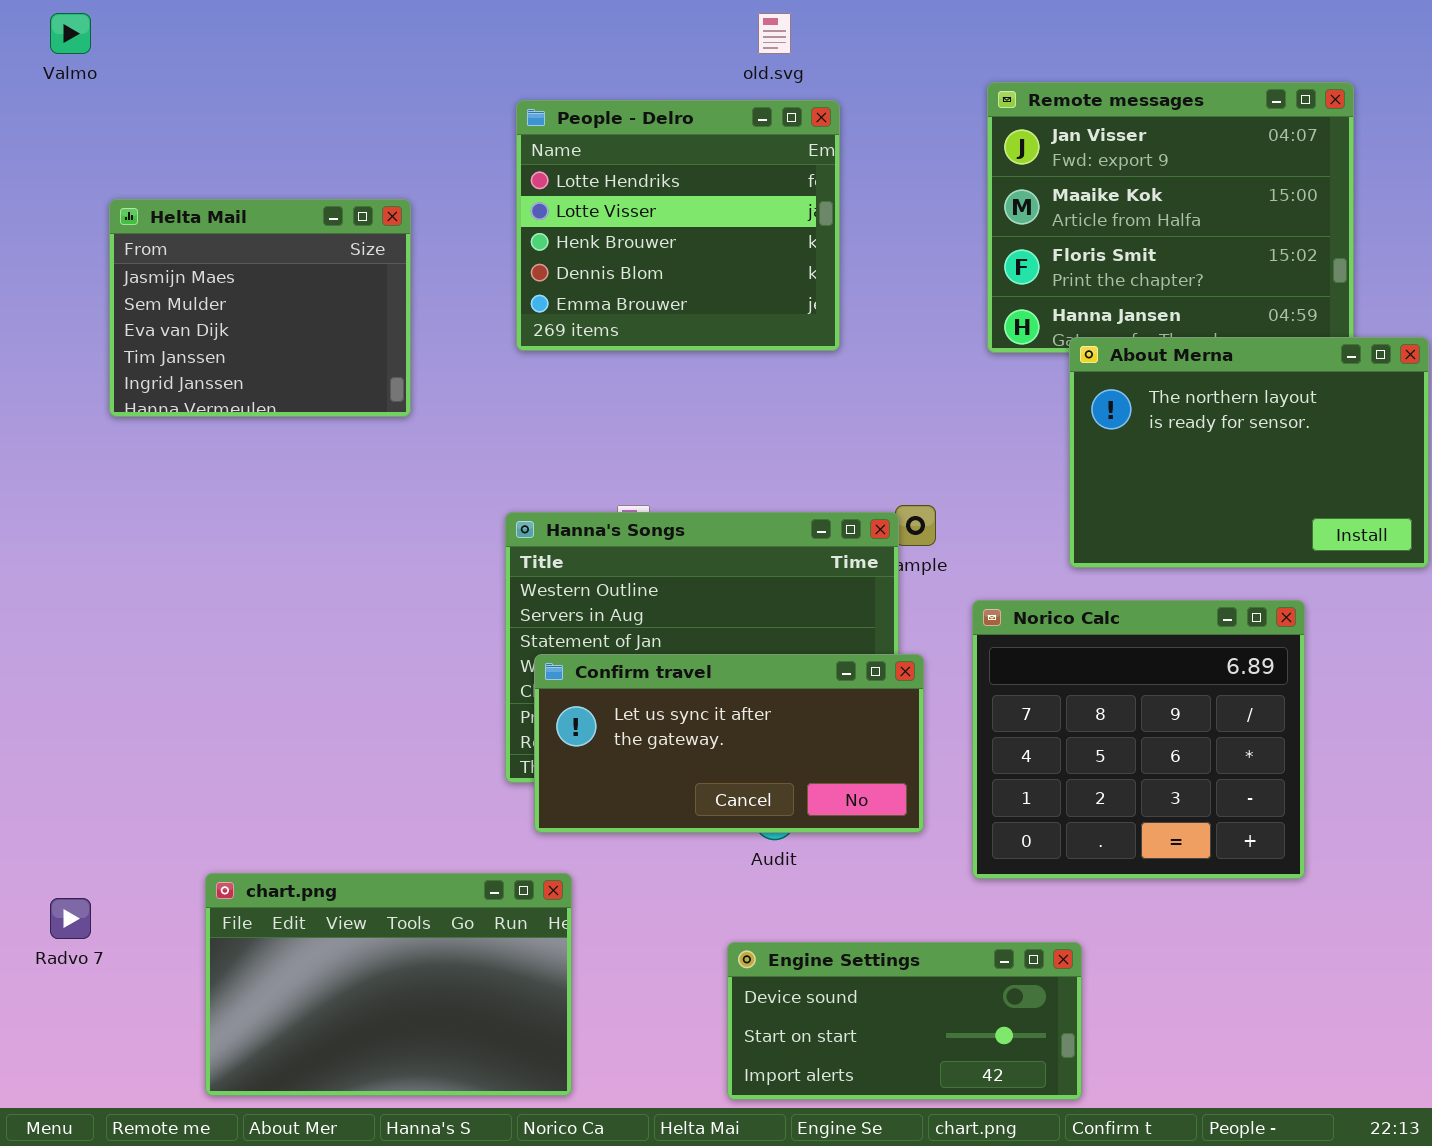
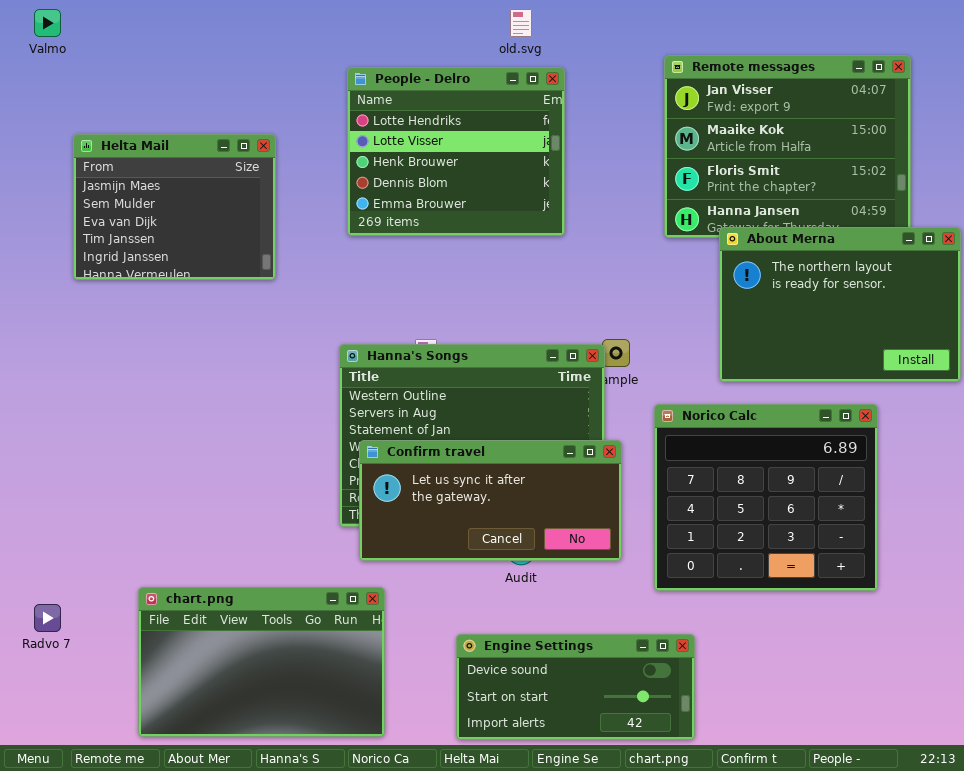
Engine Settings: [727,942,1082,1100] -> [456,634,695,740], moved

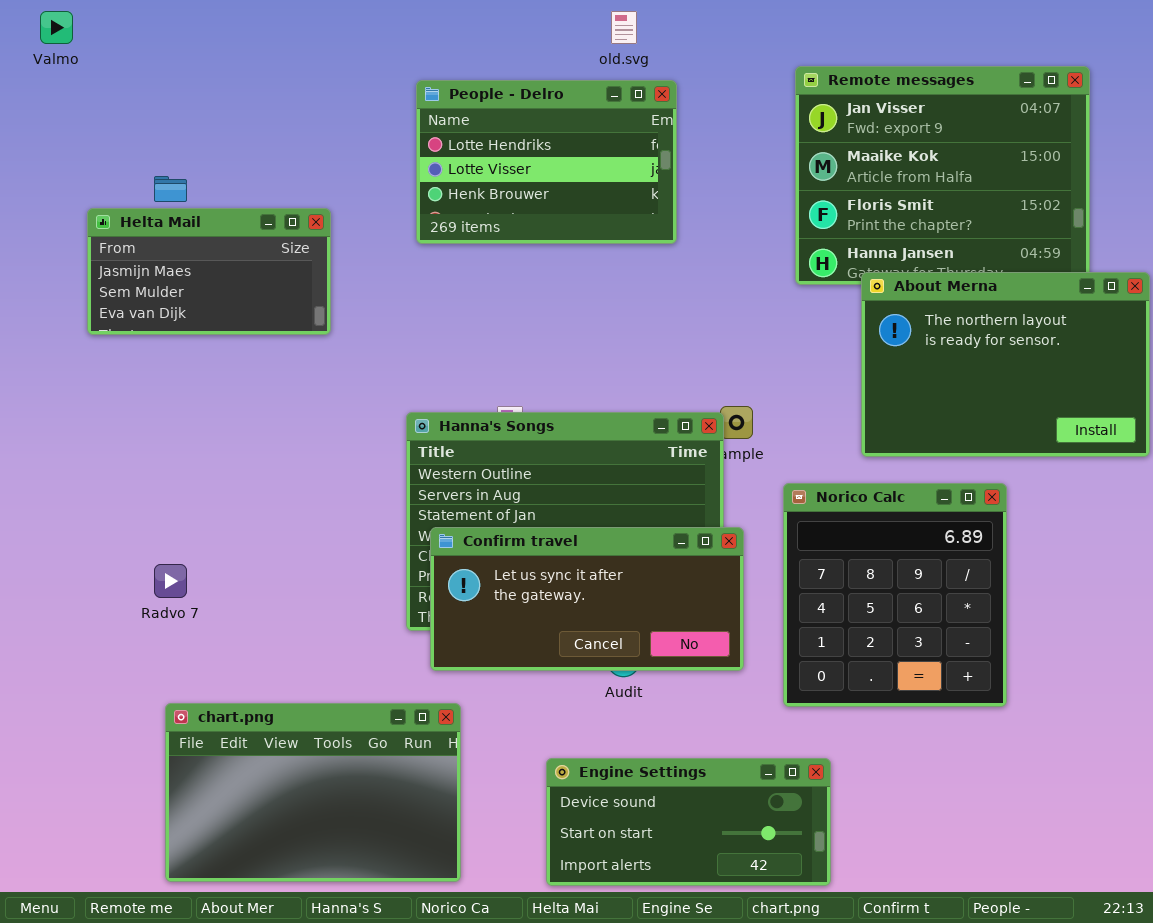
People - Delro: [347,67,565,236] -> [416,80,677,244], resized
Helta Mail: [73,134,276,280] -> [87,208,331,335], resized
Norico Calc: [654,404,878,591] -> [783,483,1007,707], resized
Radvo 7: [34,604,61,632] -> [154,564,187,598], moved

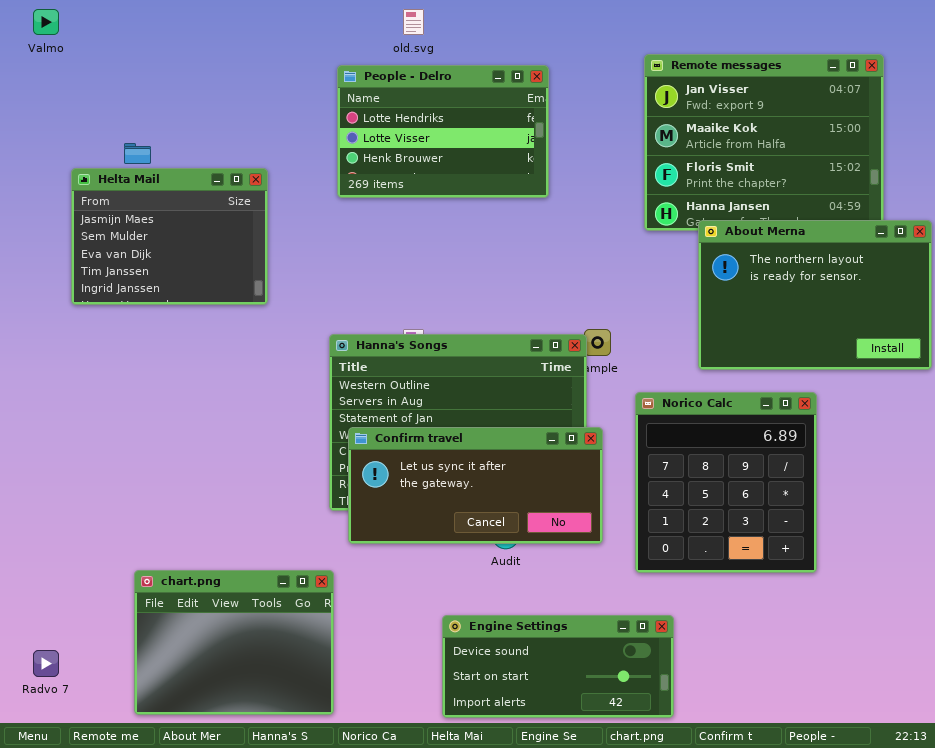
old.svg: [611,11,637,44] -> [403,9,424,35], moved
Helta Mail: [87,208,331,335] -> [71,168,268,305], resized
Radvo 7: [154,564,187,598] -> [33,650,59,677], moved
chart.png: [165,703,461,882] -> [134,570,334,715], resized

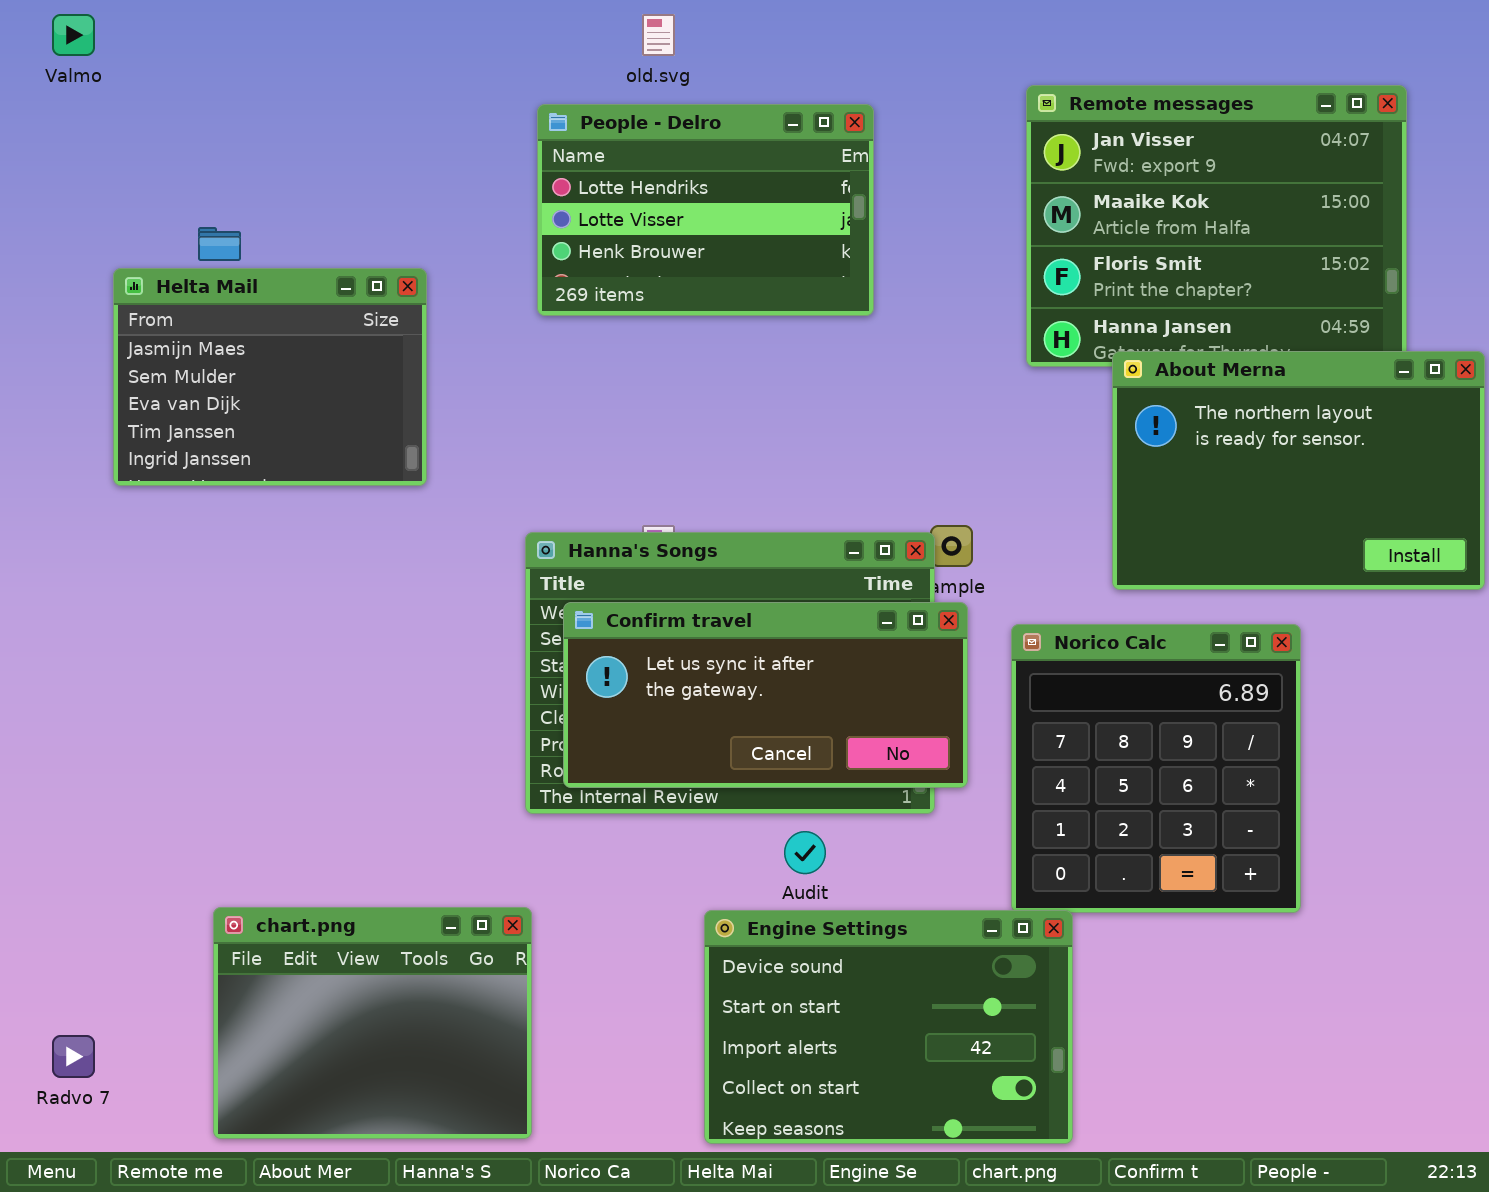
Confirm travel: [348,427,603,544] -> [563,602,968,788], moved
Engine Settings: [442,615,674,718] -> [704,910,1073,1144], resized

